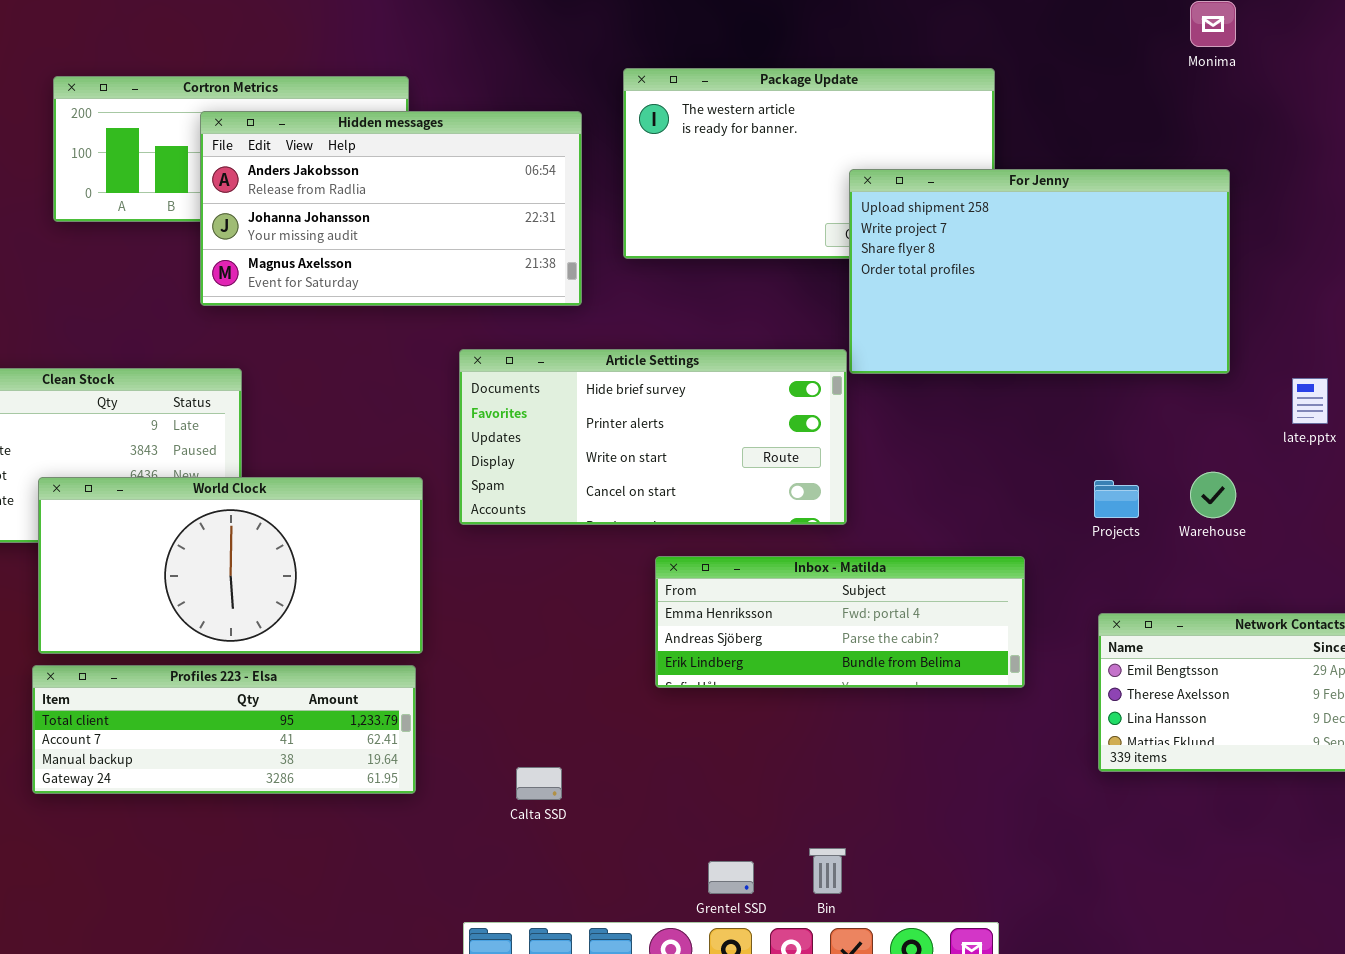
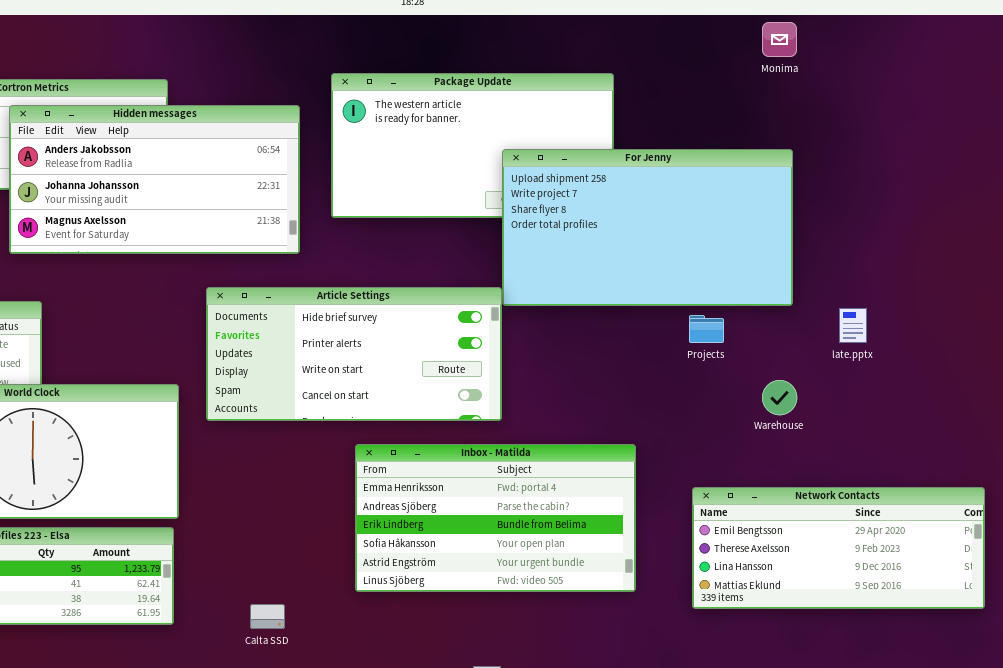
Projects: [1094,480,1139,518] -> [689,315,724,343], moved
Inbox - Matilda: [655,556,1025,688] -> [355,444,636,592], resized

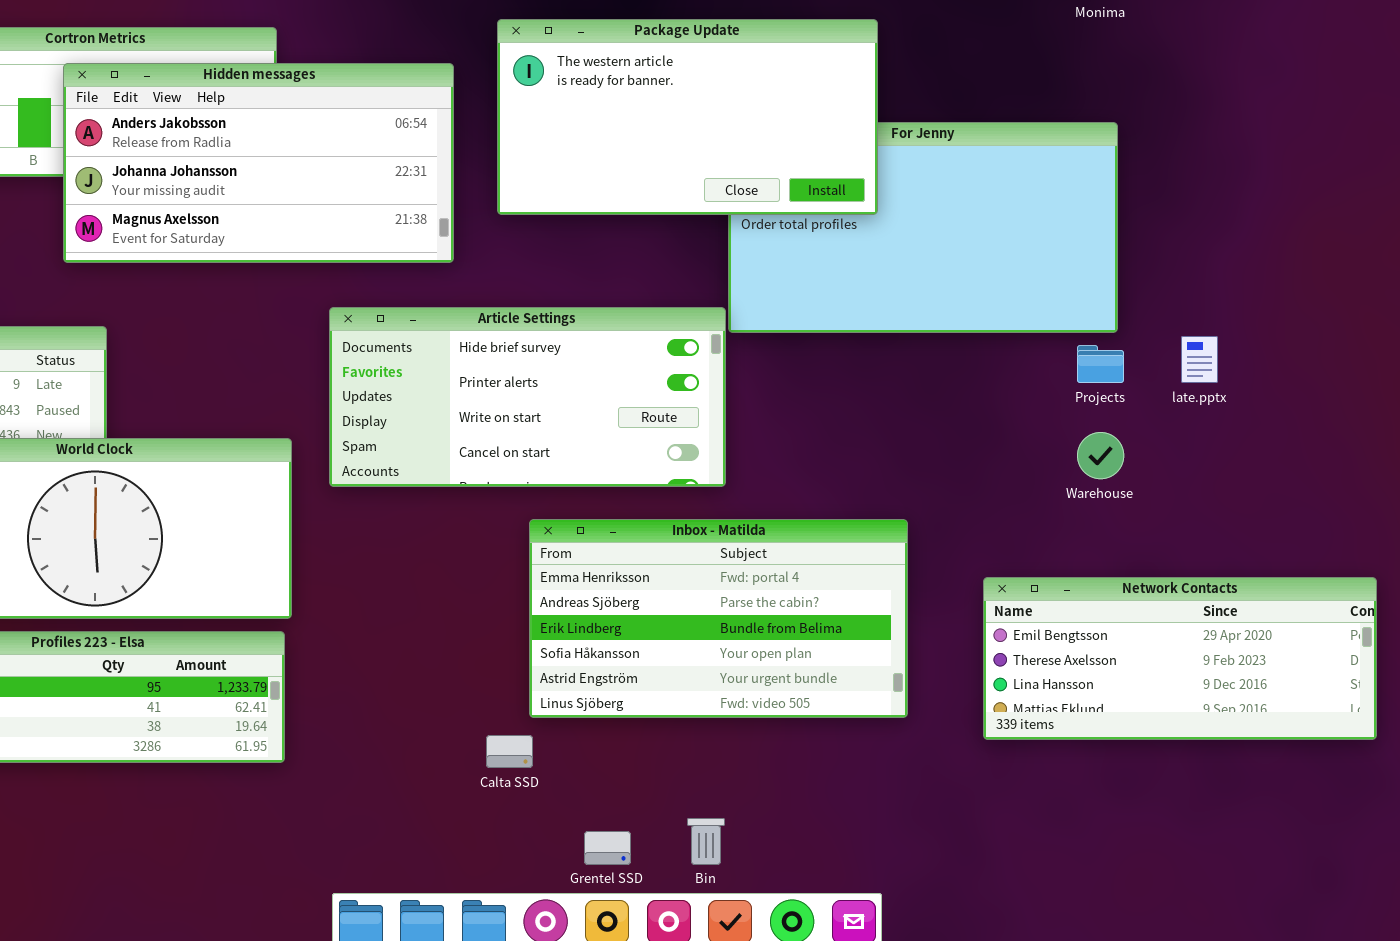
Package Update: [331,73,614,218] -> [497,19,878,215], raised
Projects: [689,315,724,343] -> [1077,345,1124,383], moved
Calta SSD: [250,604,285,629] -> [486,735,533,768], moved

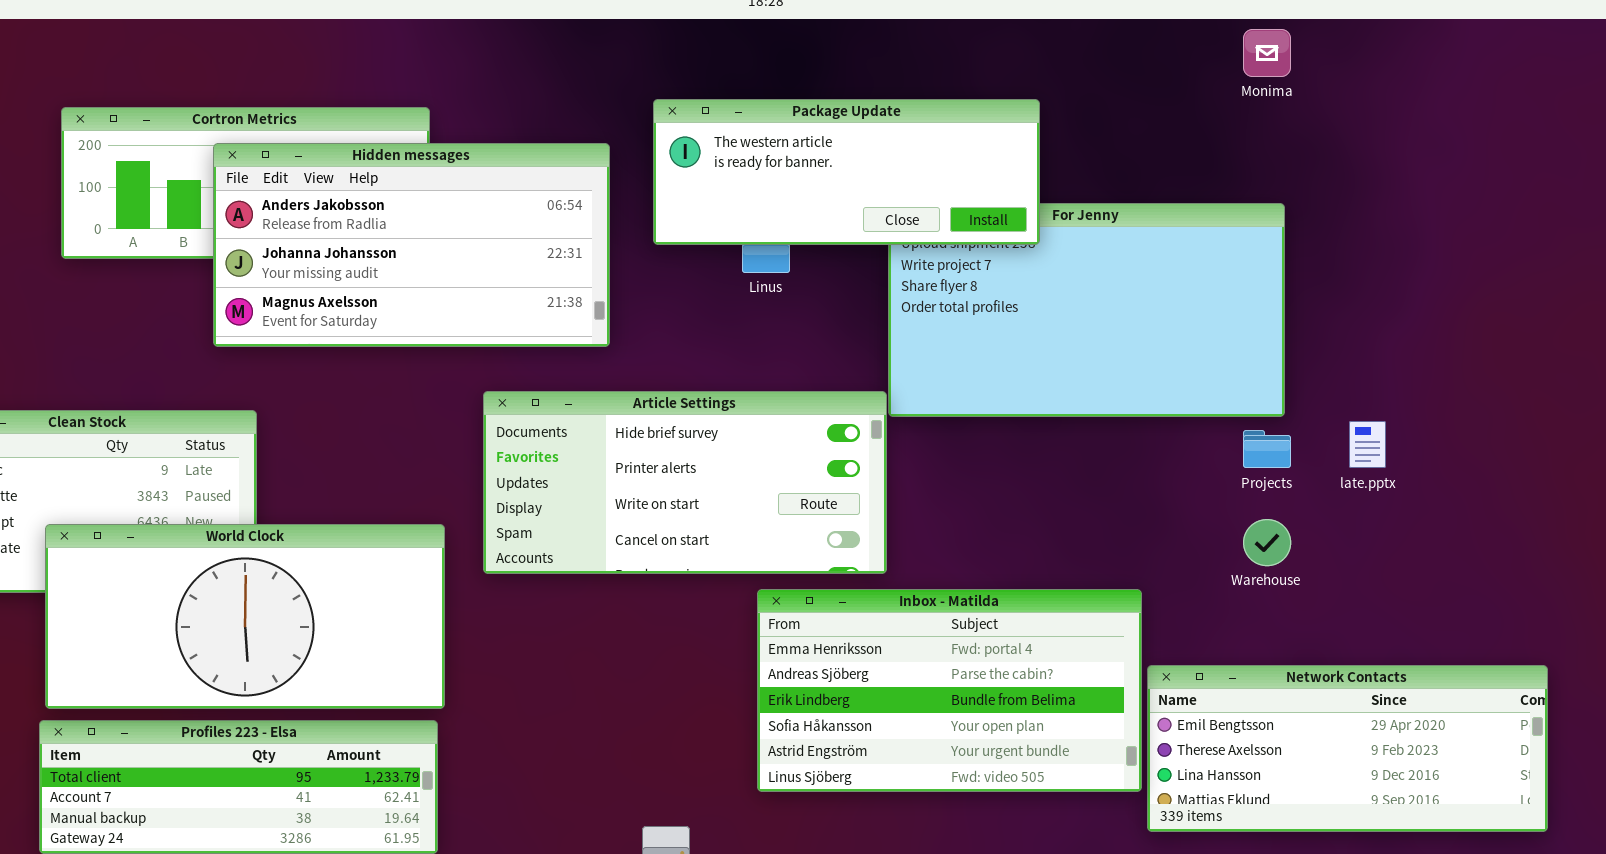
Package Update: [497,19,878,215] -> [653,99,1040,245], resized
Inbox - Matilda: [529,519,908,718] -> [757,589,1142,792], moved

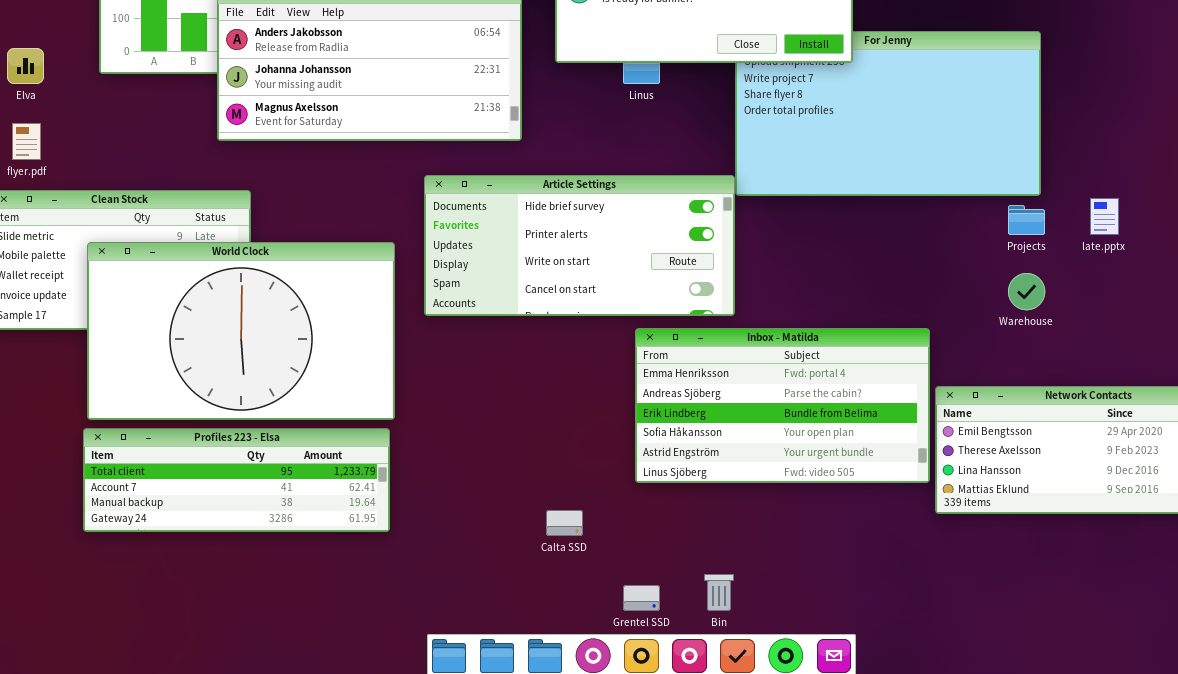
World Clock: [45,524,445,709] -> [87,242,395,420], resized

